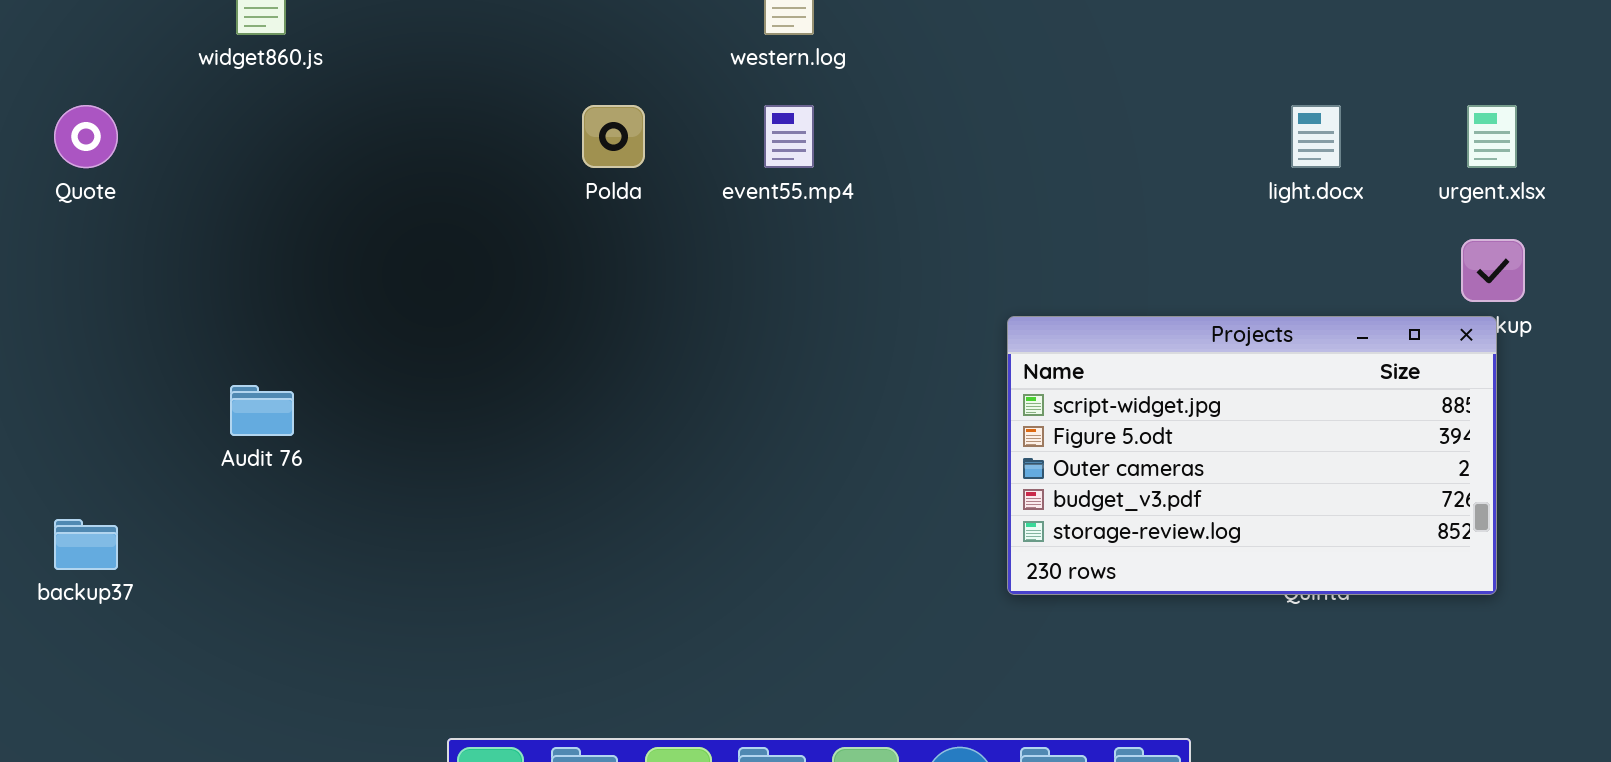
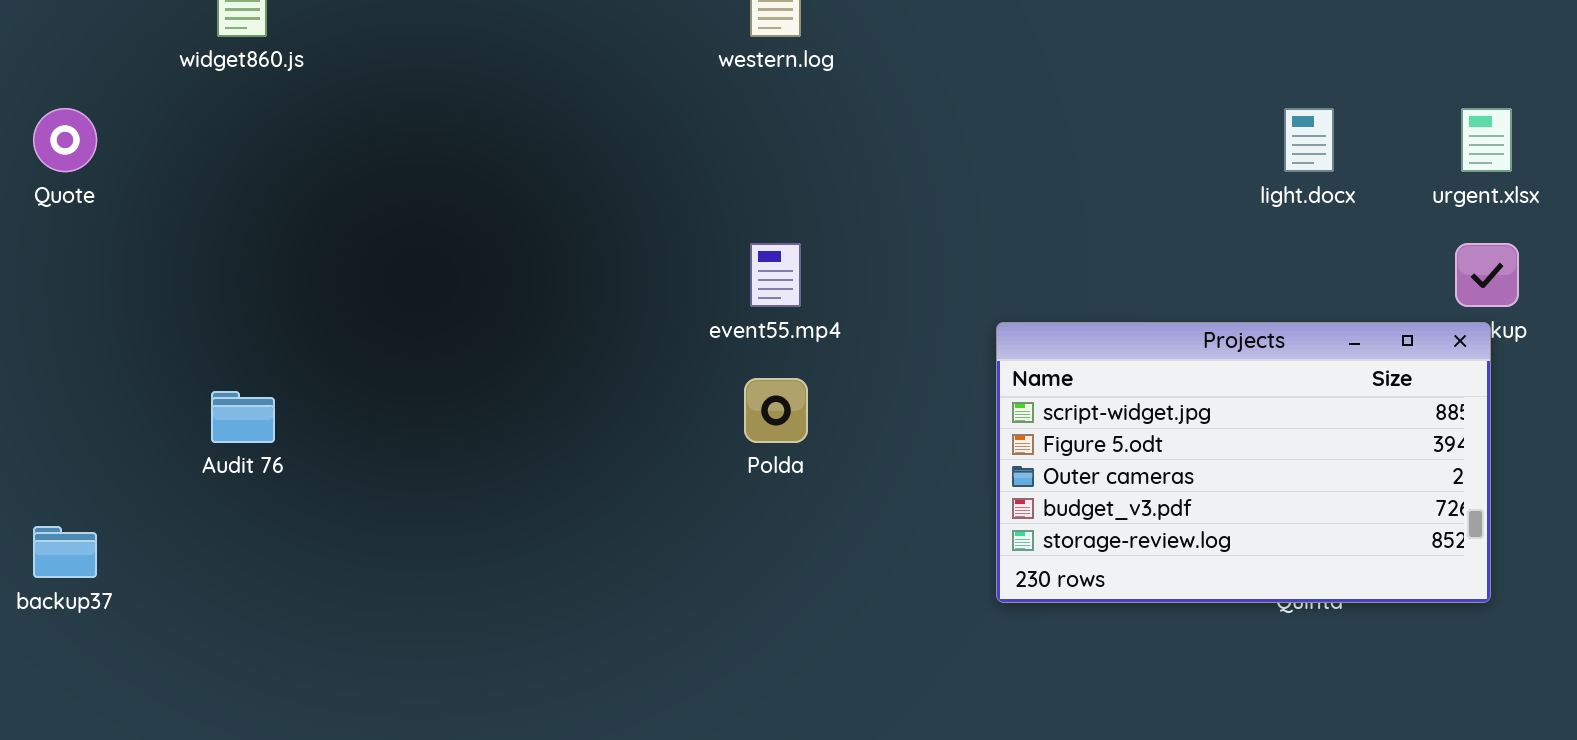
Polda: [582,105,645,168] -> [744,378,808,443], moved
event55.mp4: [764,105,814,168] -> [750,243,801,307], moved

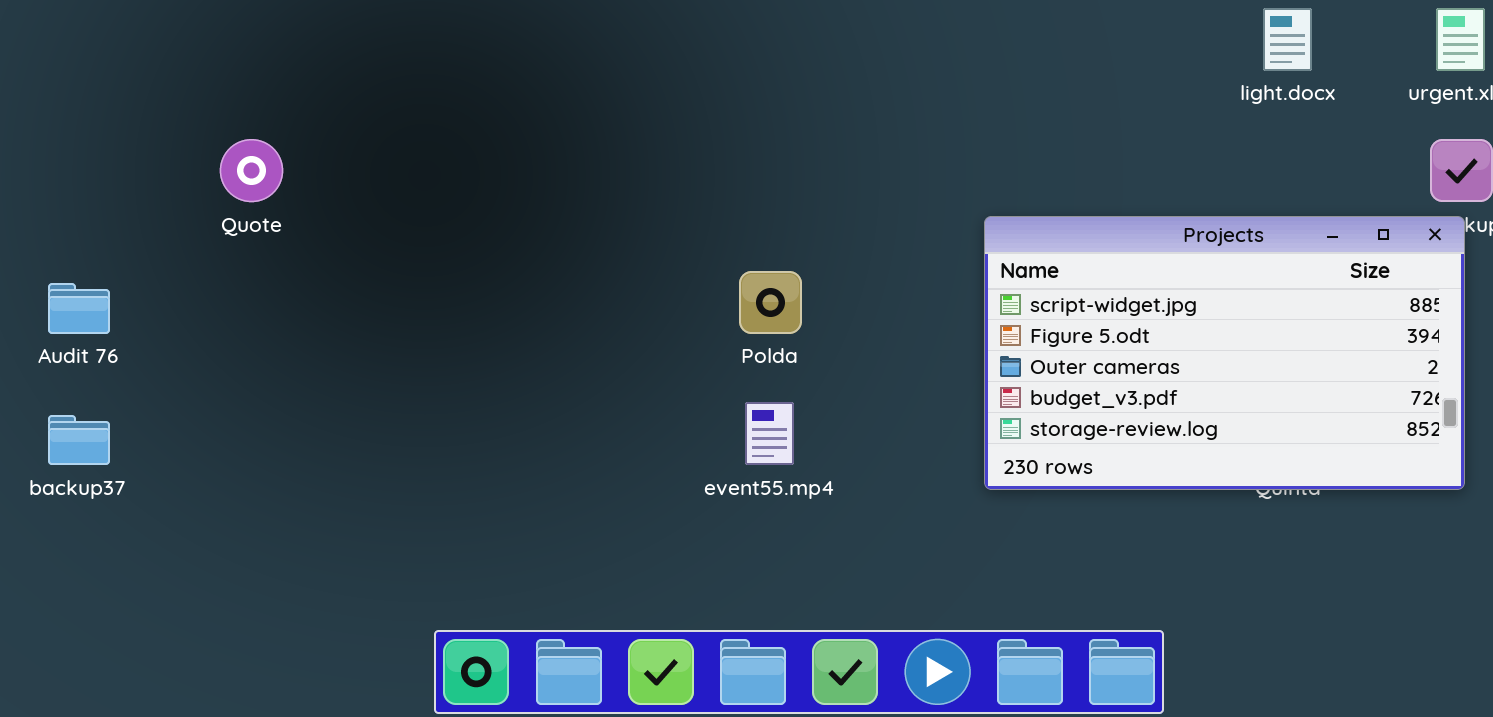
Quote: [33,108,97,172] -> [220,139,283,202], moved
event55.mp4: [750,243,801,307] -> [745,402,794,465], moved
Audit 76: [211,391,275,443] -> [48,283,110,334], moved

